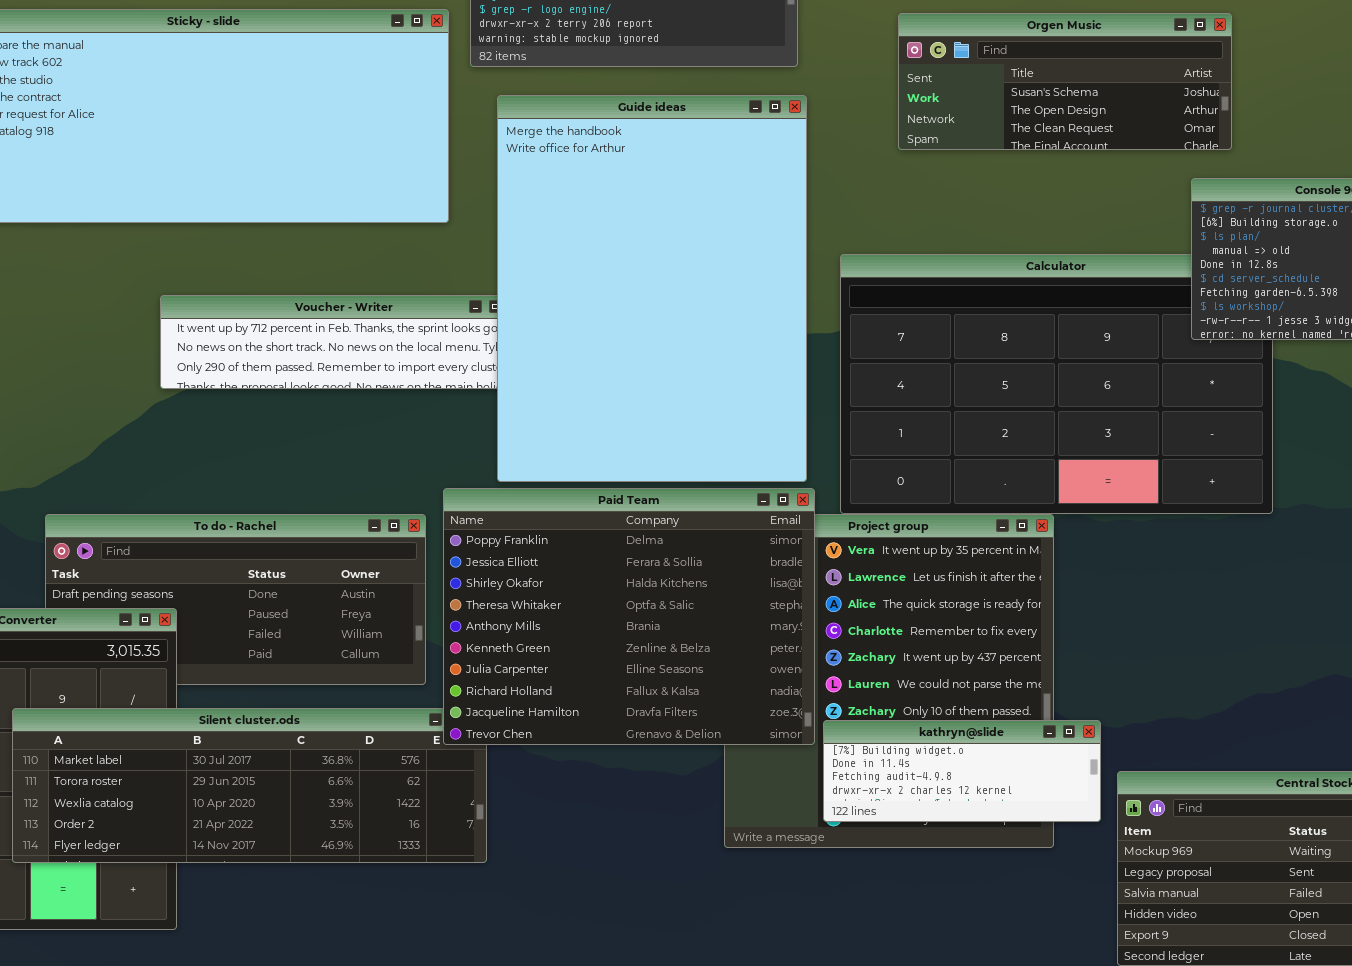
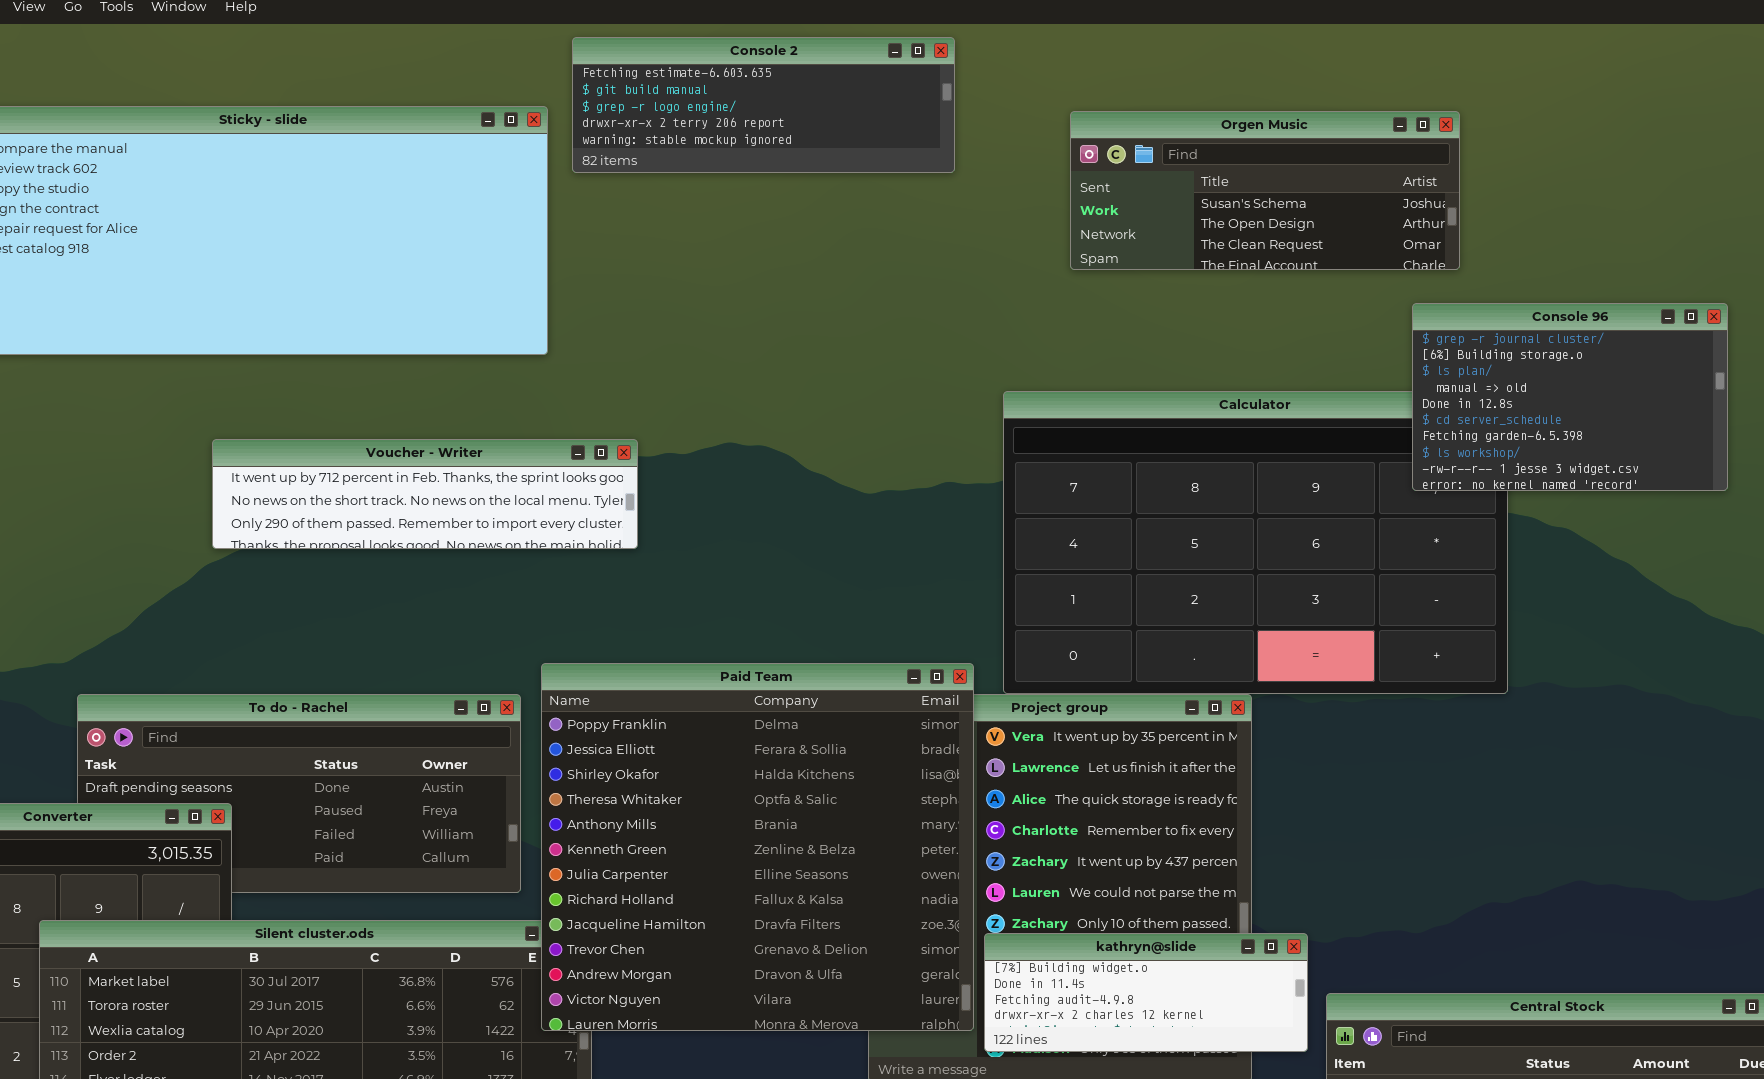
Guide ideas: [497,95,807,482] -> none, closed
Paid Team: [443,488,815,745] -> [541,663,974,1031], resized

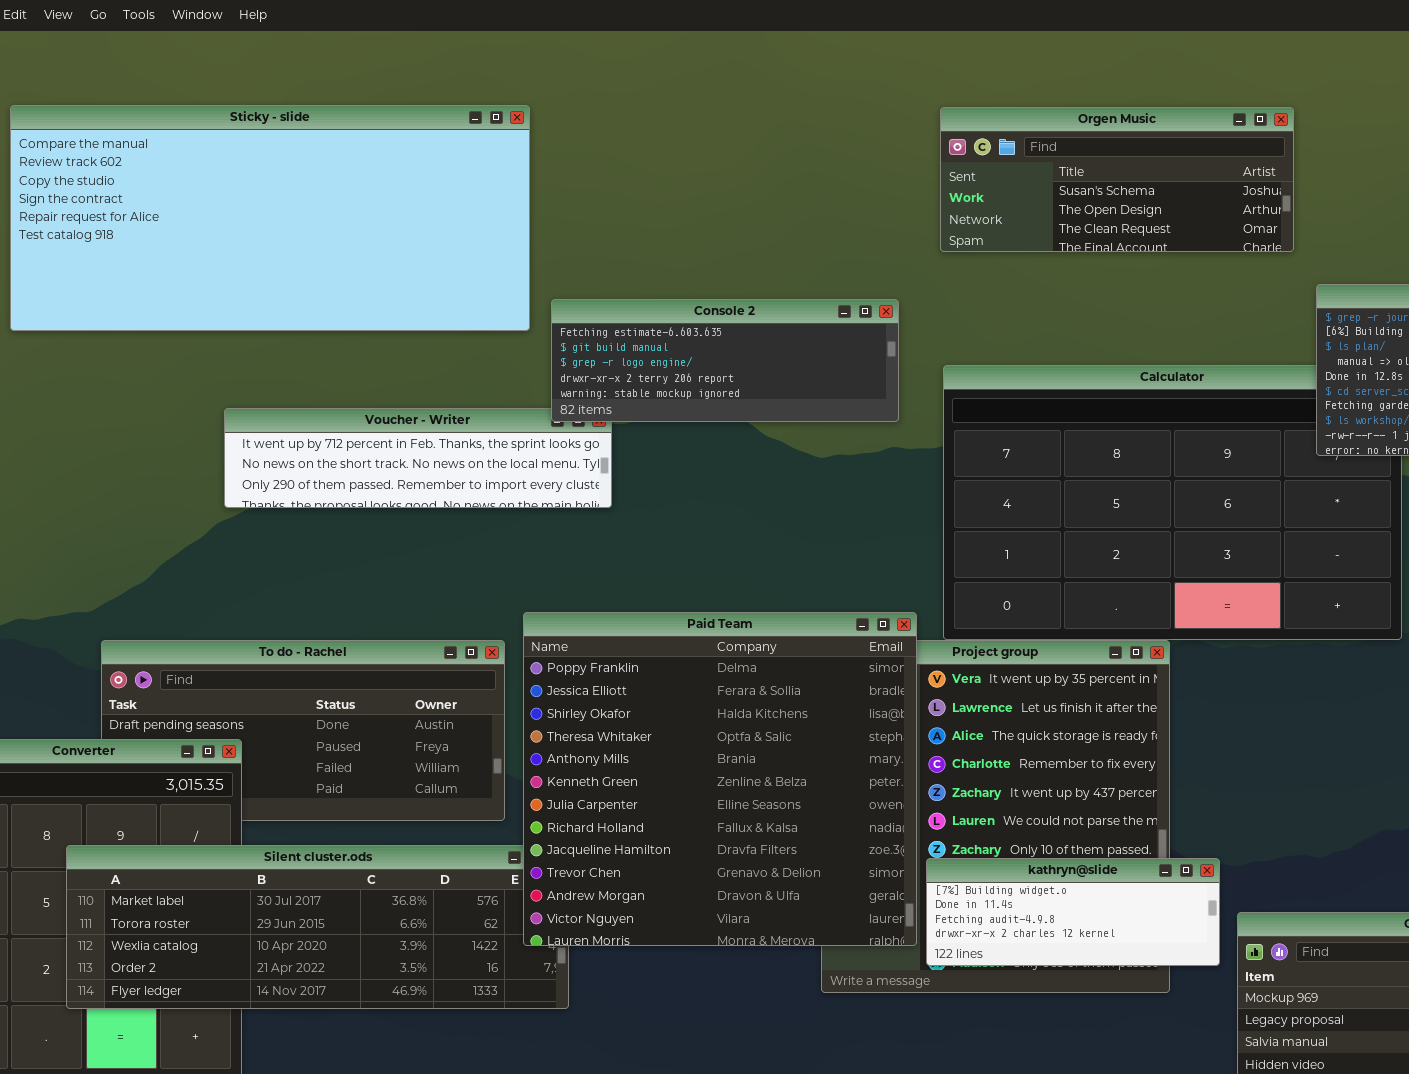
Console 2: [572,37,955,173] -> [551,299,899,422], moved
Orgen Music: [1070,111,1460,270] -> [940,107,1294,252], moved

